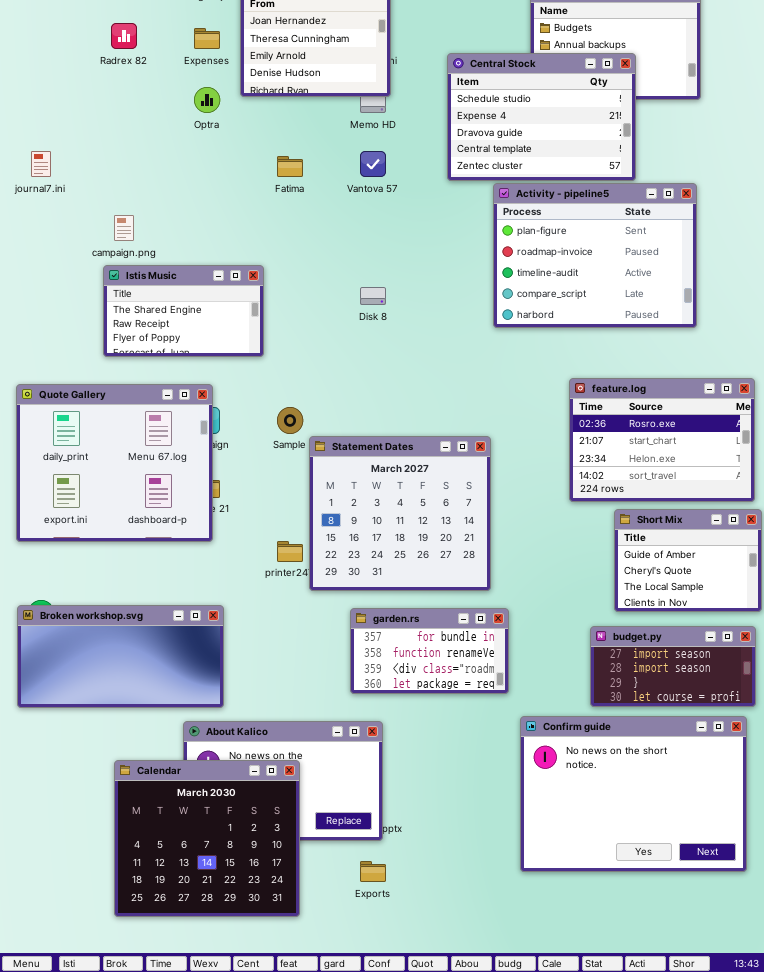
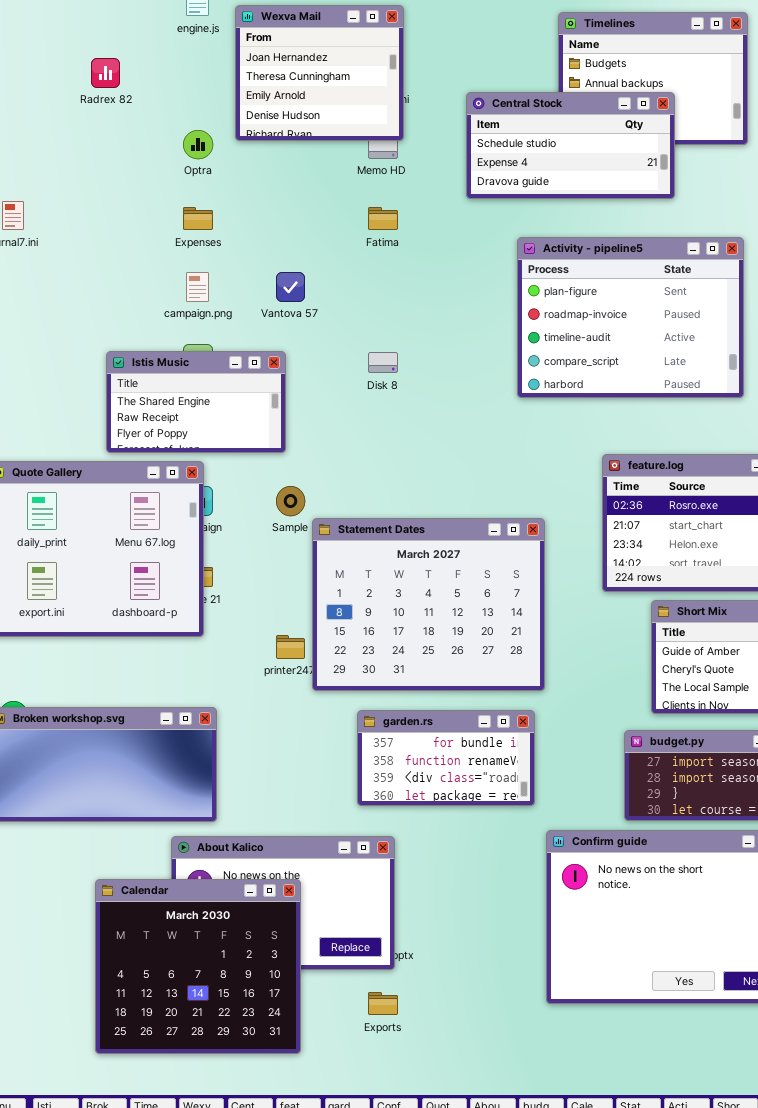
Expenses: [194,28,220,49] -> [183,207,213,230], moved
Central Stock: [447,53,636,181] -> [466,92,675,199], resized
Vantova 57: [360,151,386,177] -> [276,272,305,302], moved
Fatima: [277,156,303,177] -> [368,207,398,230], moved
campaign.png: [114,215,134,241] -> [186,272,209,302], moved
Istis Music: [103,265,264,357] -> [106,351,286,453], moved
Statement Dates: [309,436,491,591] -> [312,518,545,691], resized

